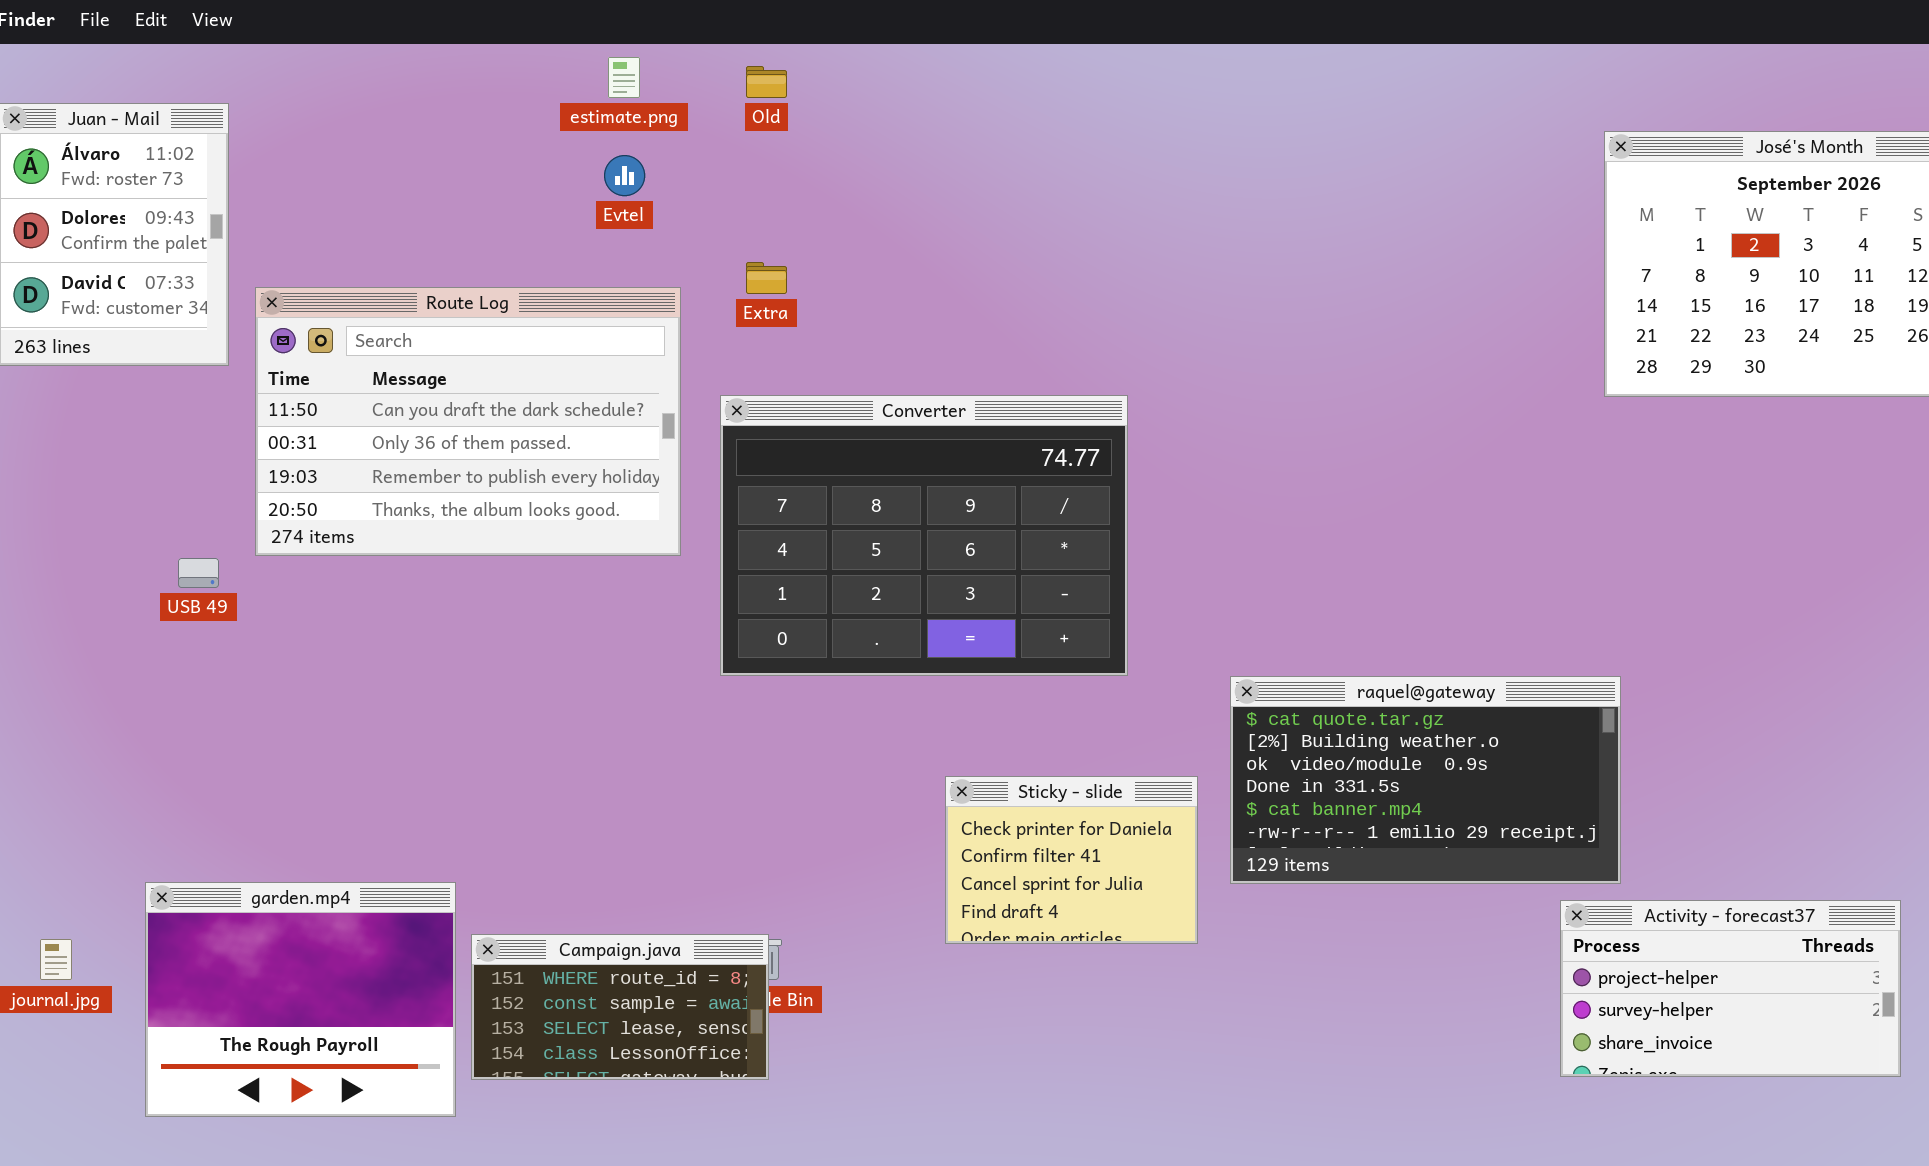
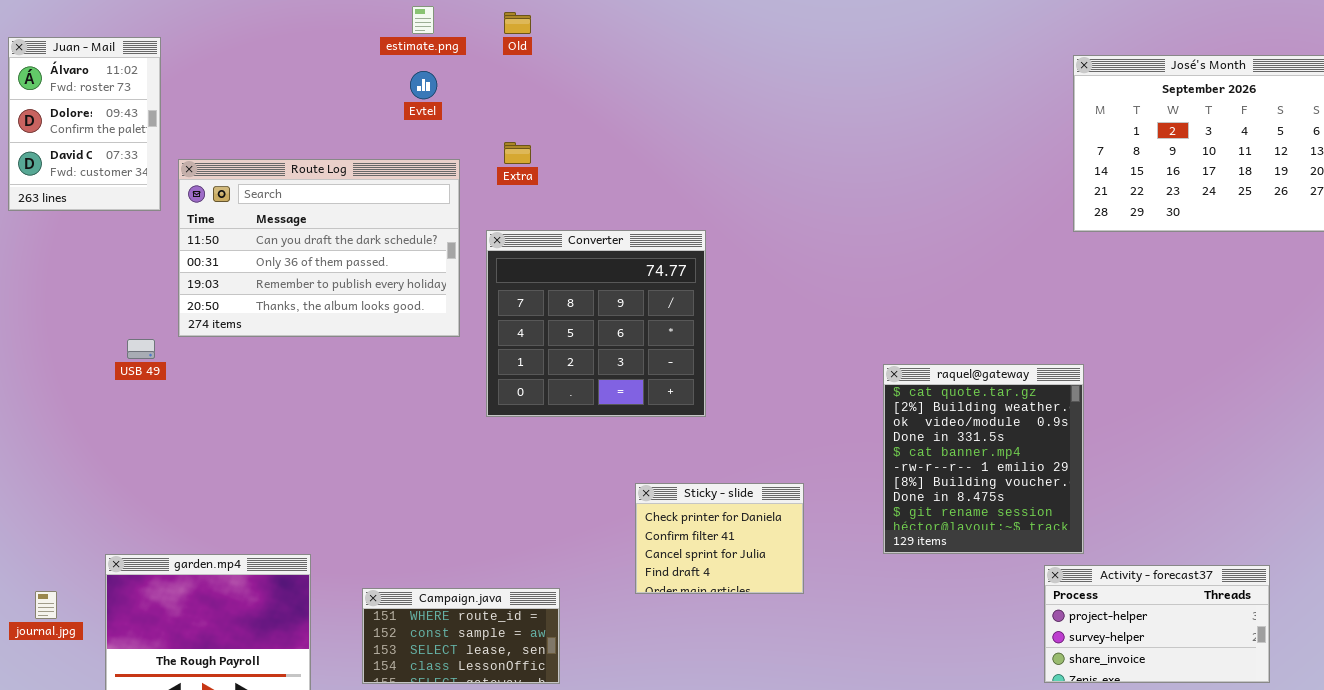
Converter: [720,395,1128,676] -> [486,230,706,417], resized
raquel@gateway: [1230,676,1621,884] -> [883,364,1084,554], resized
Campaign.java: [471,934,769,1080] -> [362,588,560,684], moved

